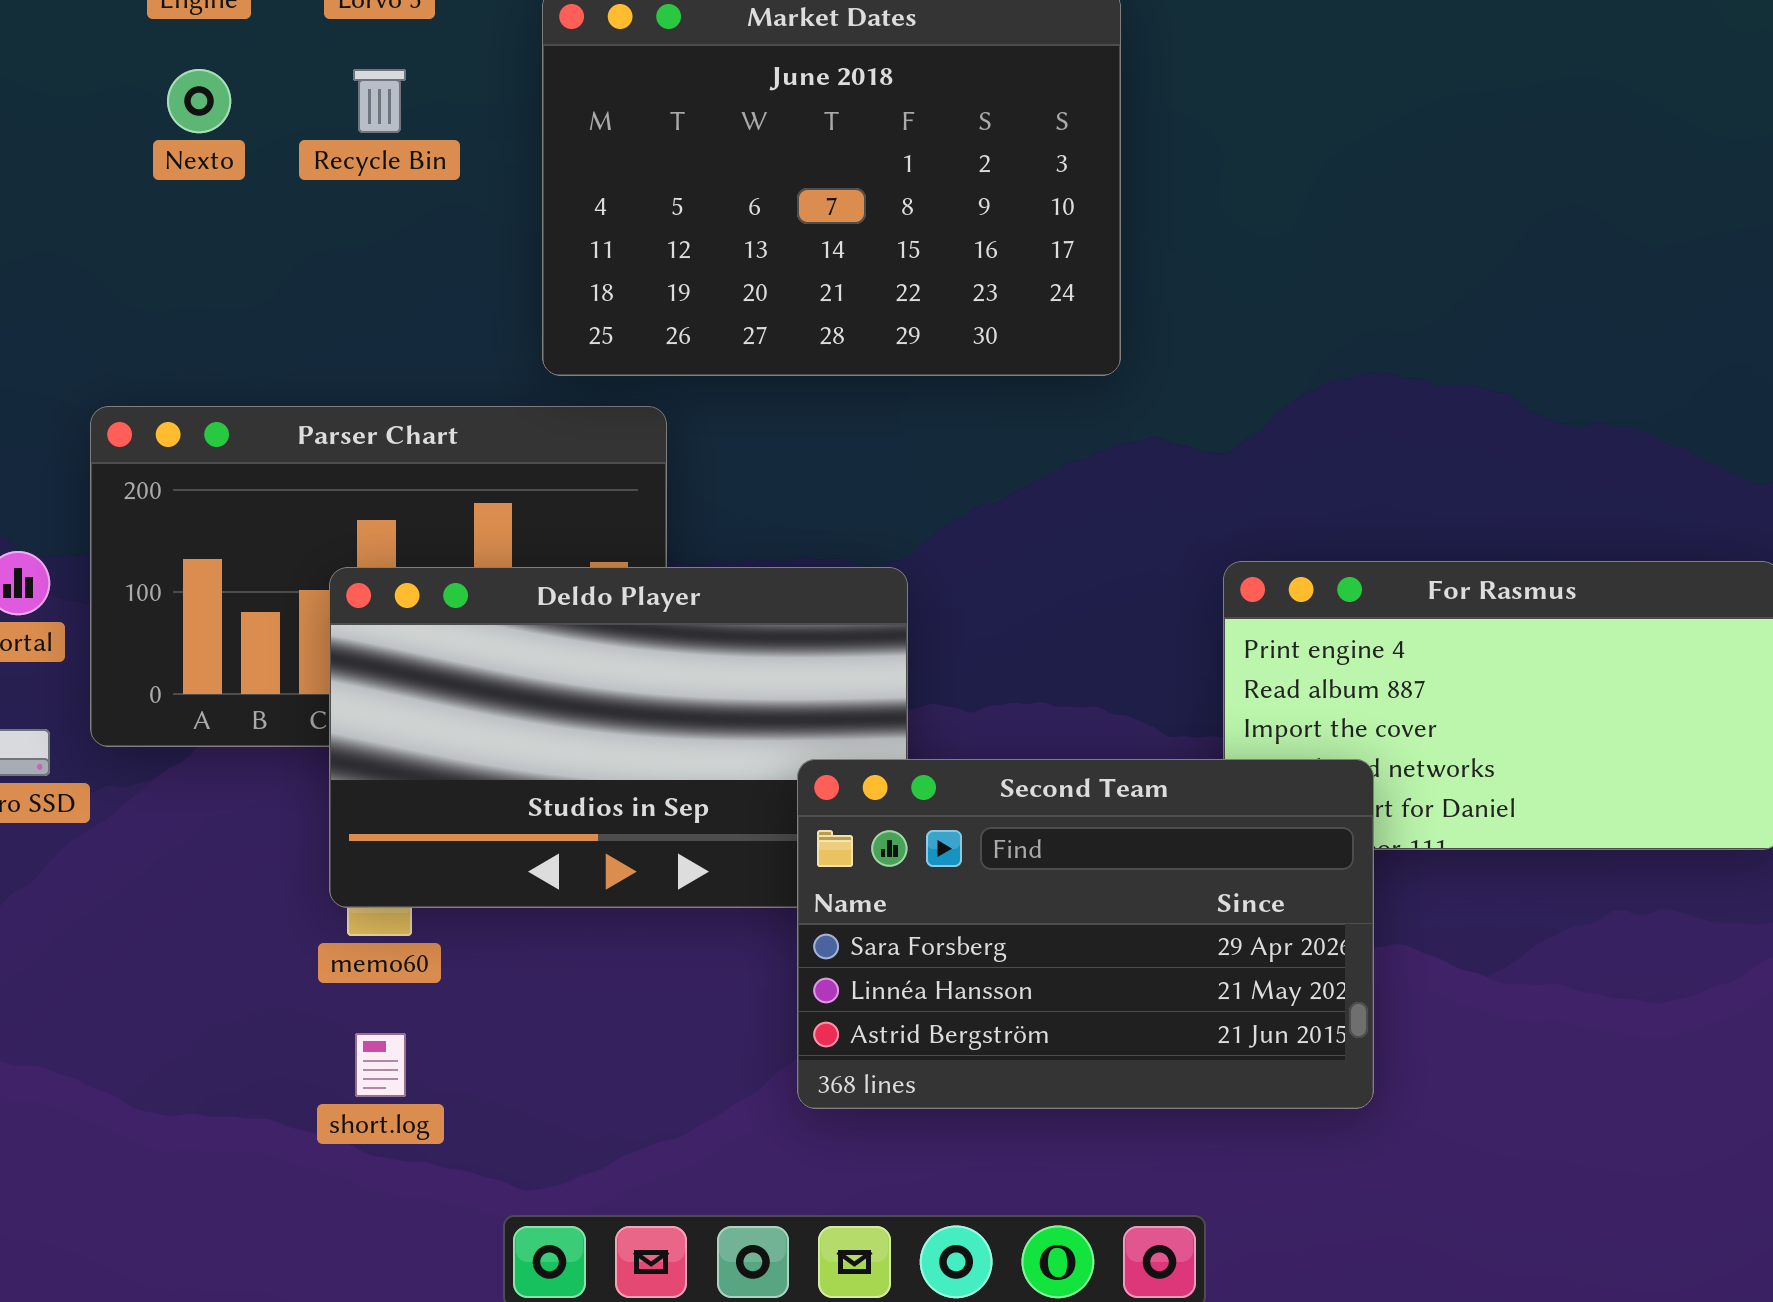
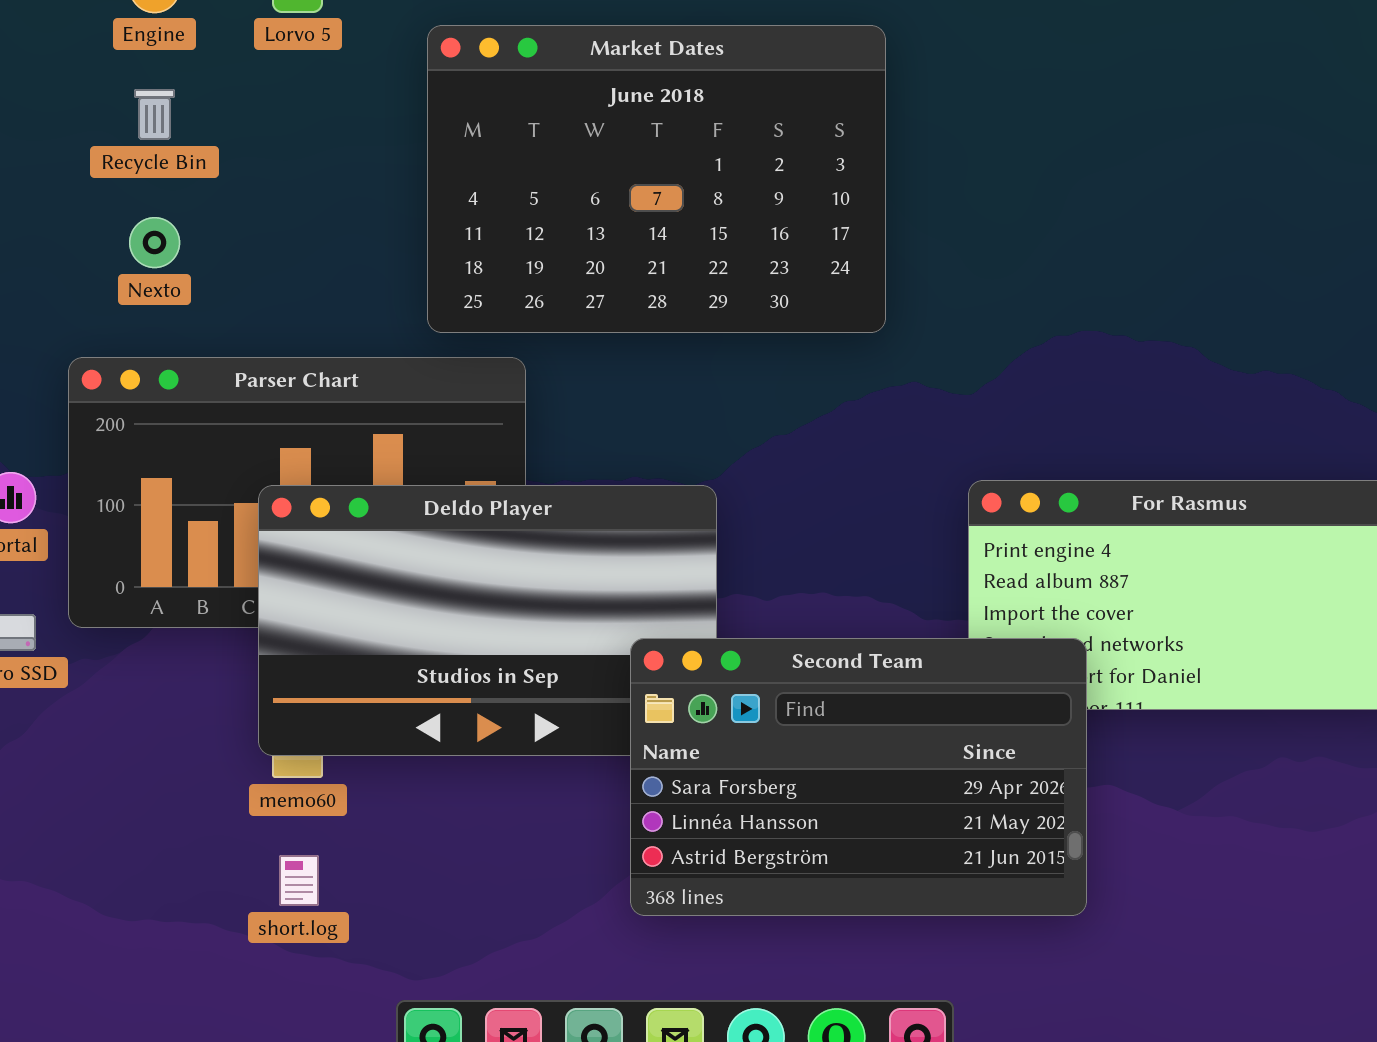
Nexto: [167,69,231,133] -> [129,217,180,268], moved
Recycle Bin: [353,69,406,133] -> [134,89,175,140], moved

